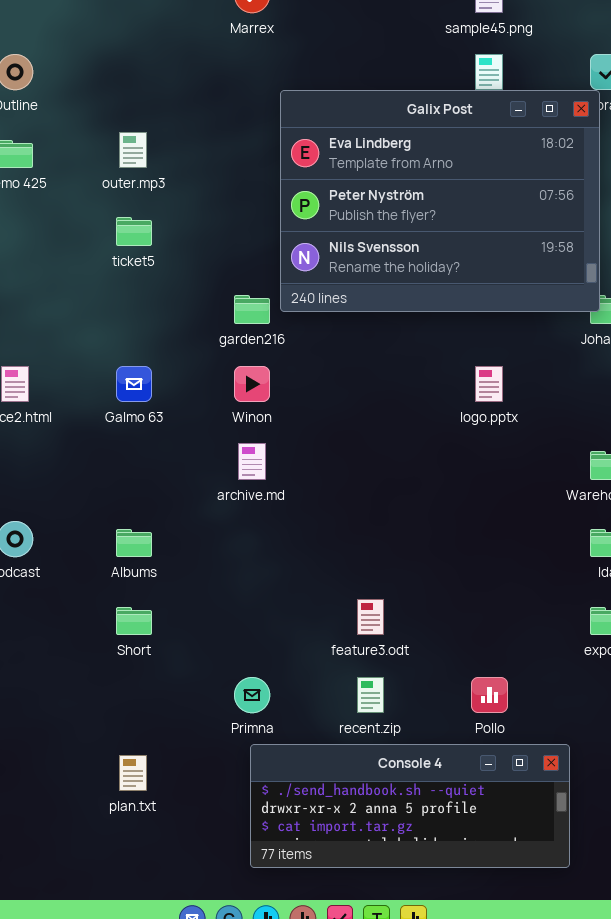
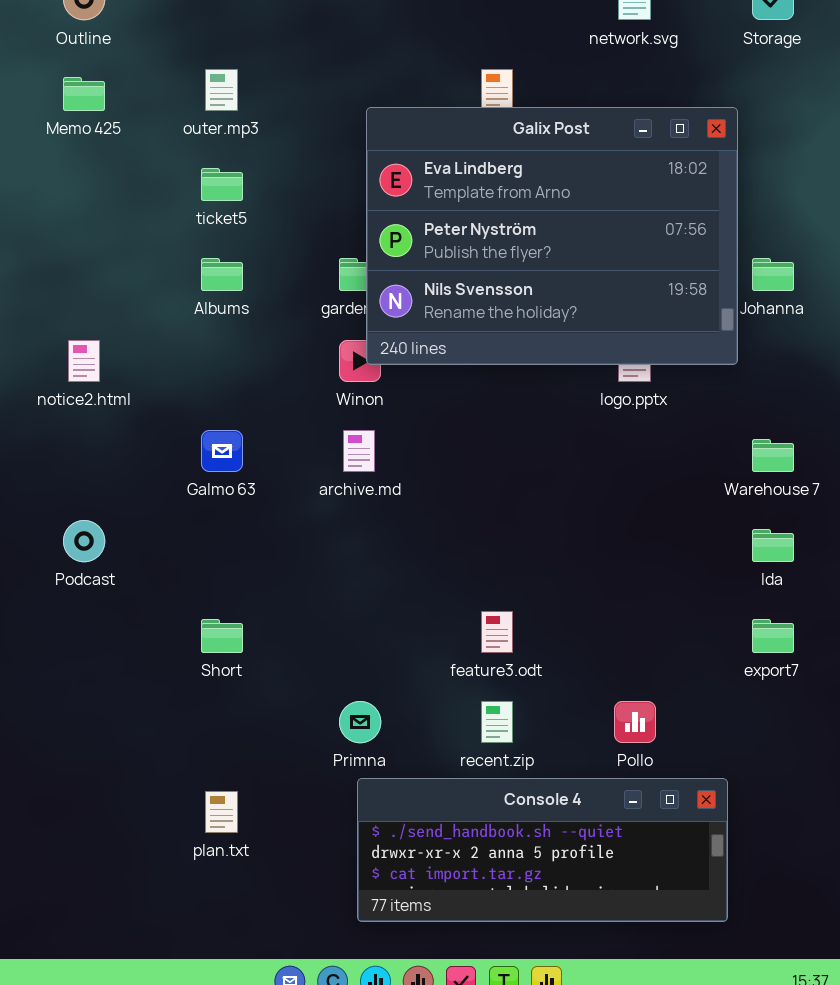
Galix Post: [280,90,600,312] -> [366,107,738,365], moved
Galmo 63: [116,366,152,402] -> [201,430,243,472], moved
Albums: [116,529,152,557] -> [201,258,243,291], moved

